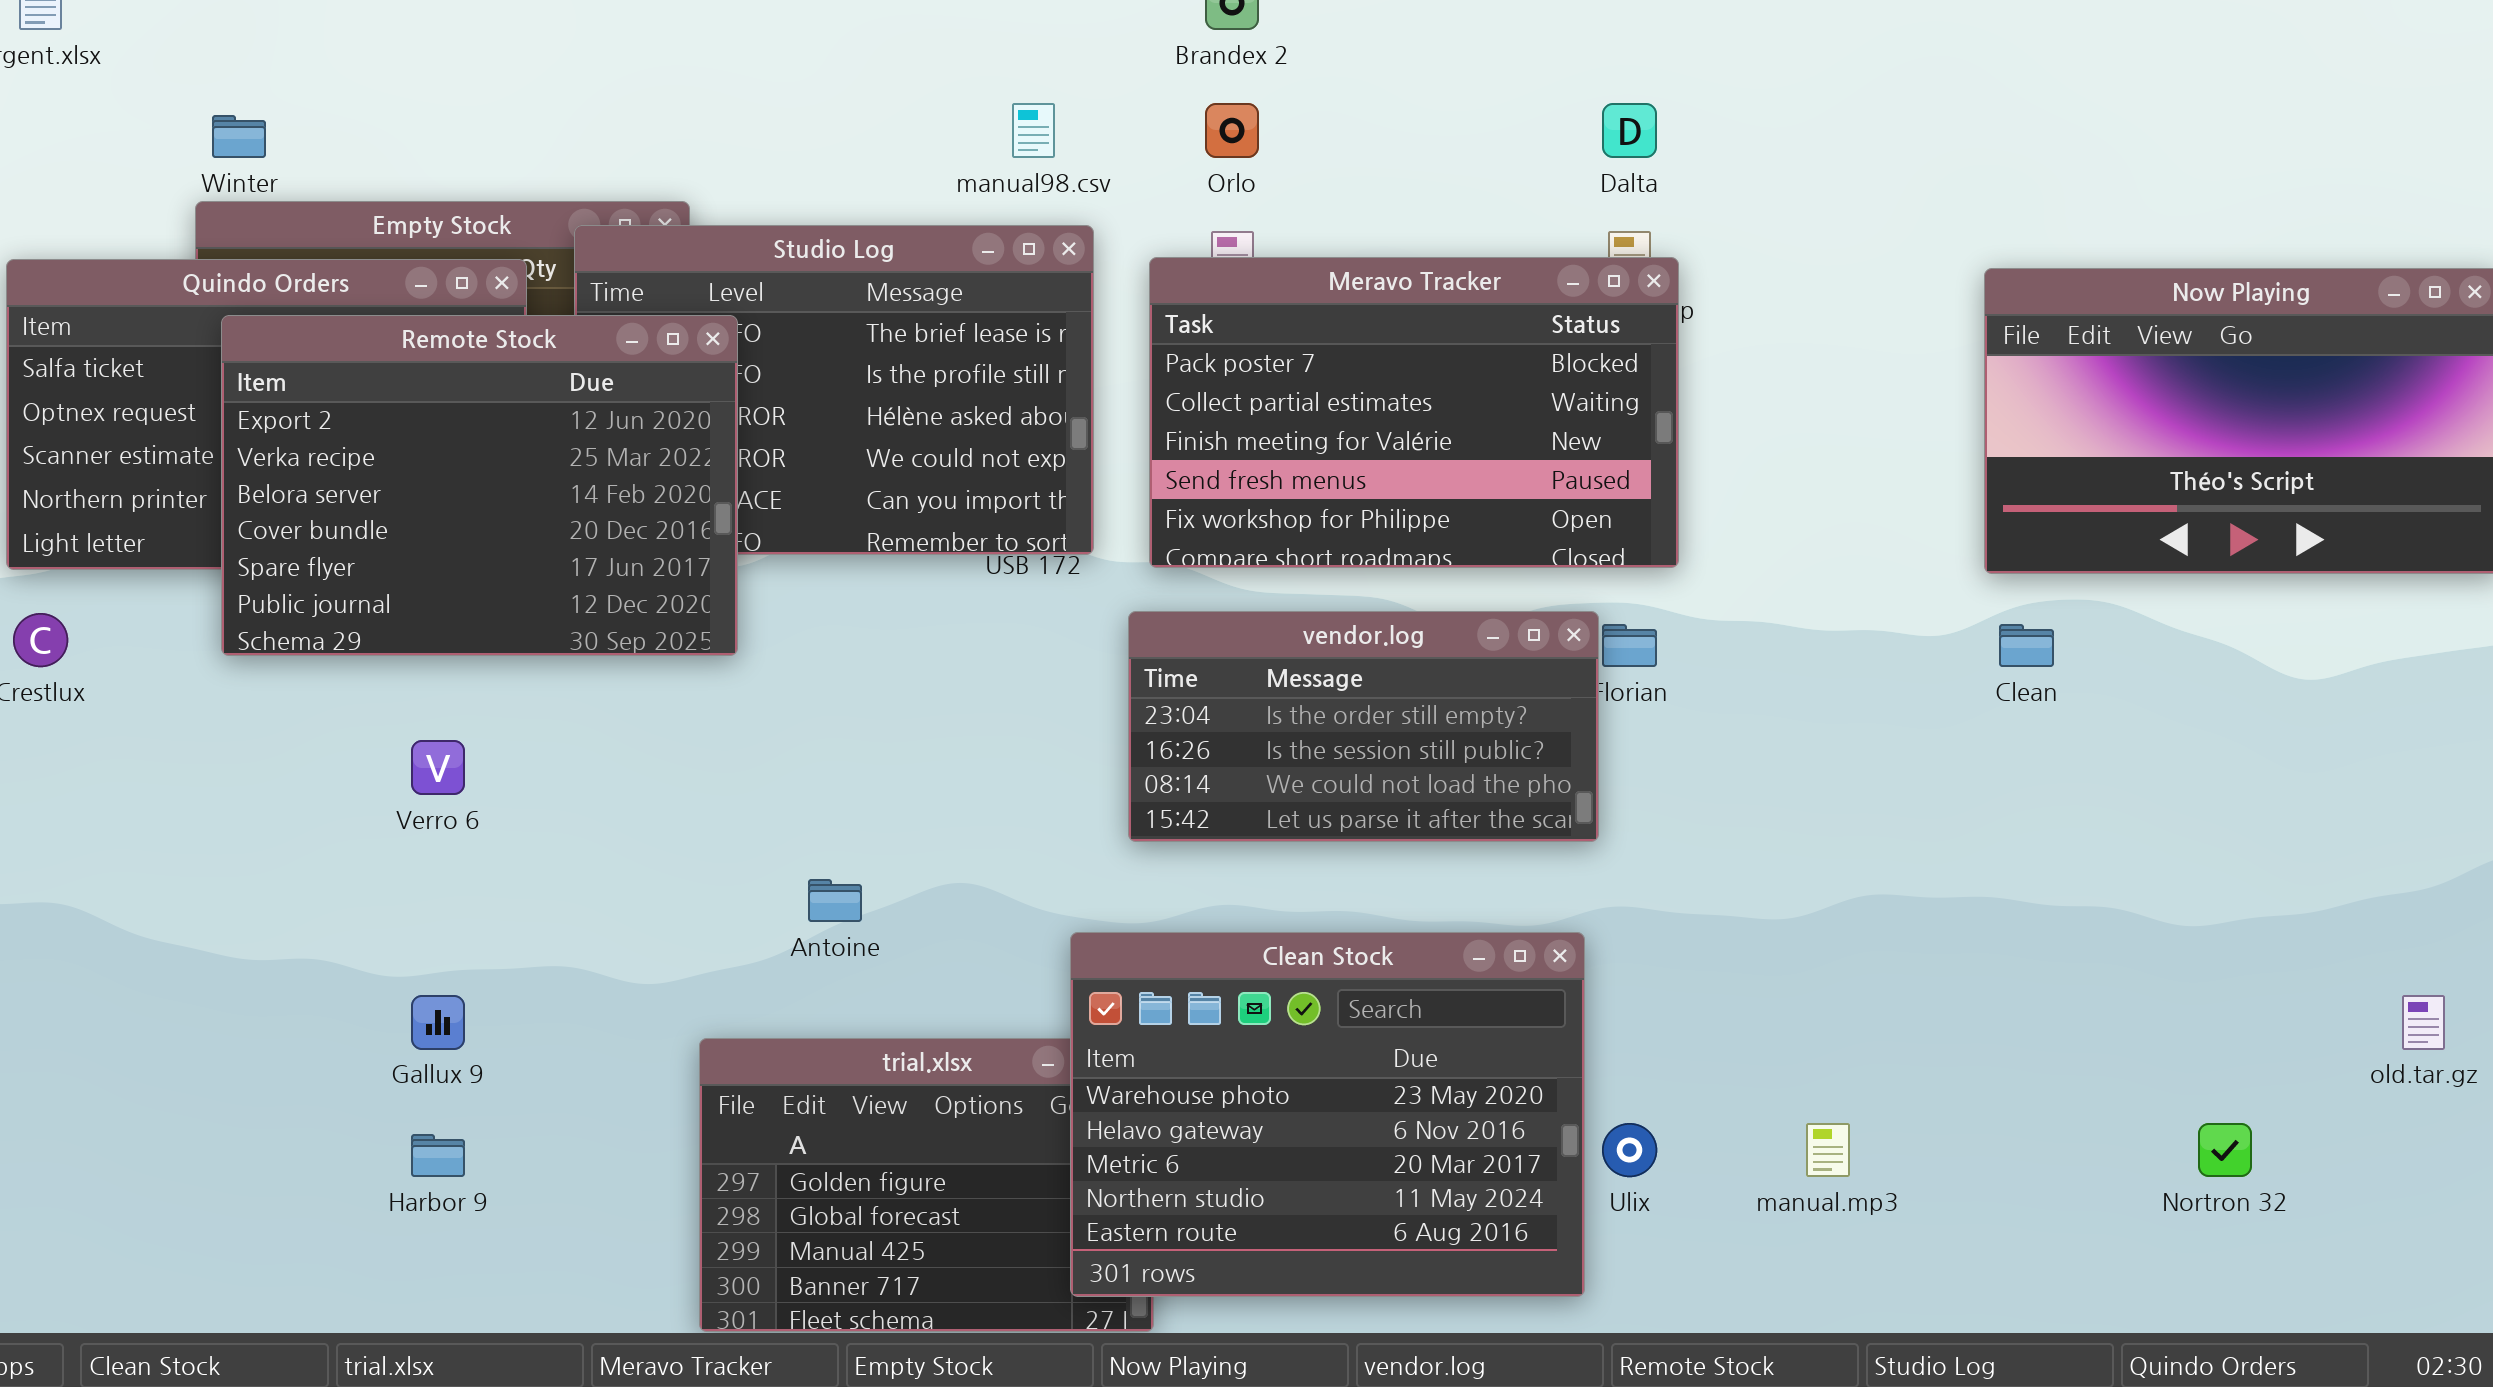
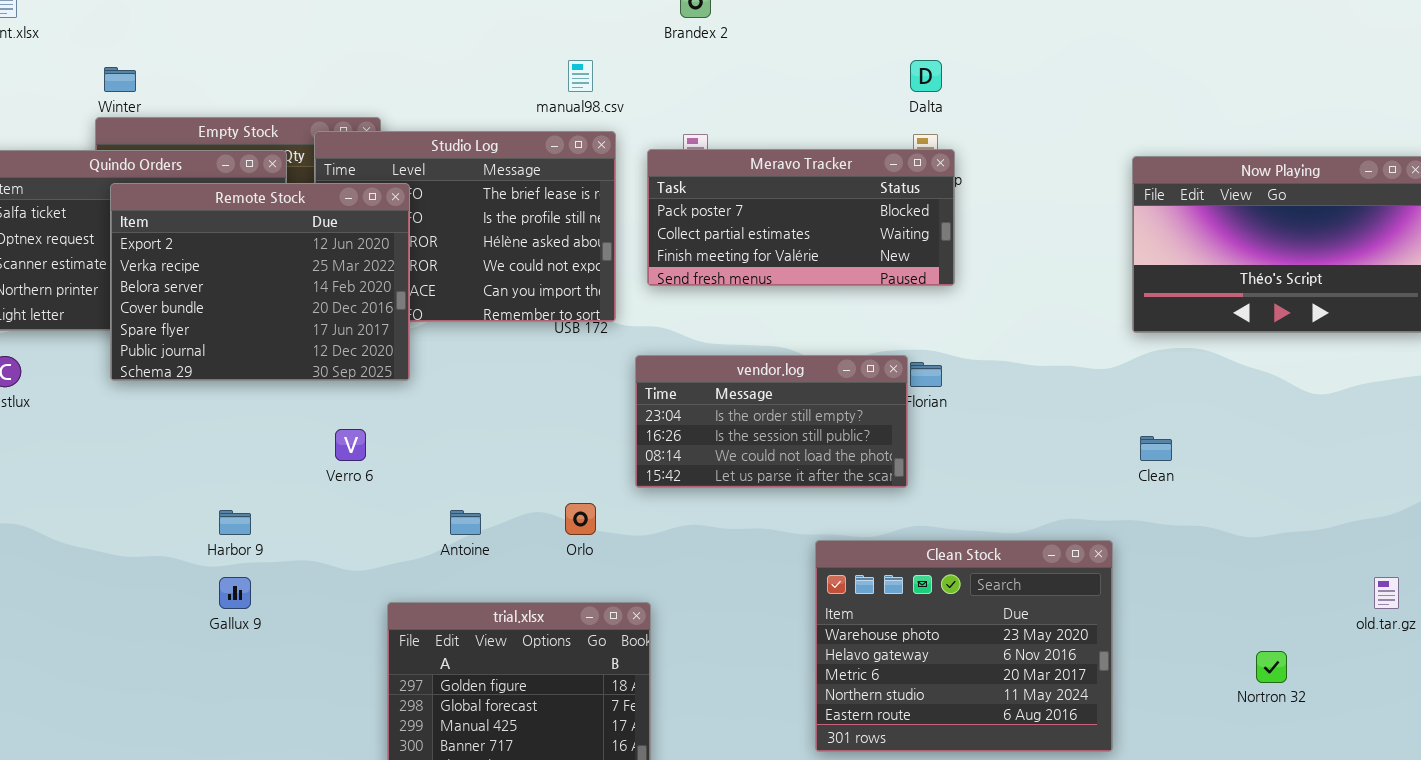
Orlo: [1205,103,1259,158] -> [565,503,596,535], moved
Meravo Tracker: [1149,257,1679,568] -> [647,149,955,286], resized
Clean: [1999,624,2054,667] -> [1140,436,1172,461], moved
Verro 6: [411,740,465,795] -> [335,429,366,461], moved
Clean Stock: [1070,932,1585,1297] -> [815,540,1113,752], moved
Harbor 9: [411,1134,465,1177] -> [219,510,251,535], moved

